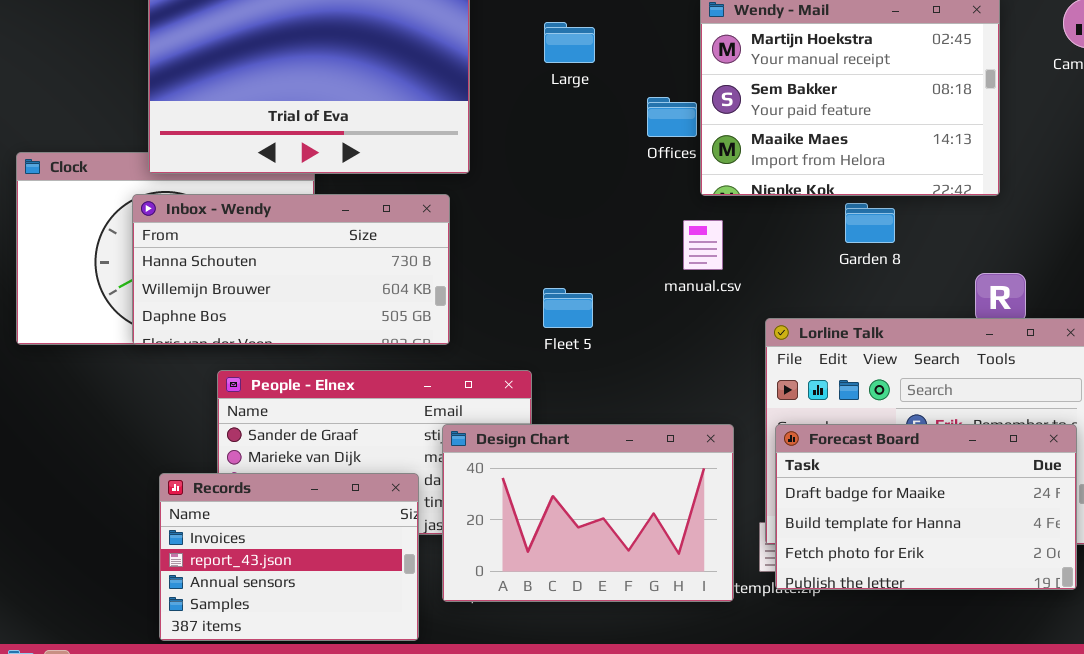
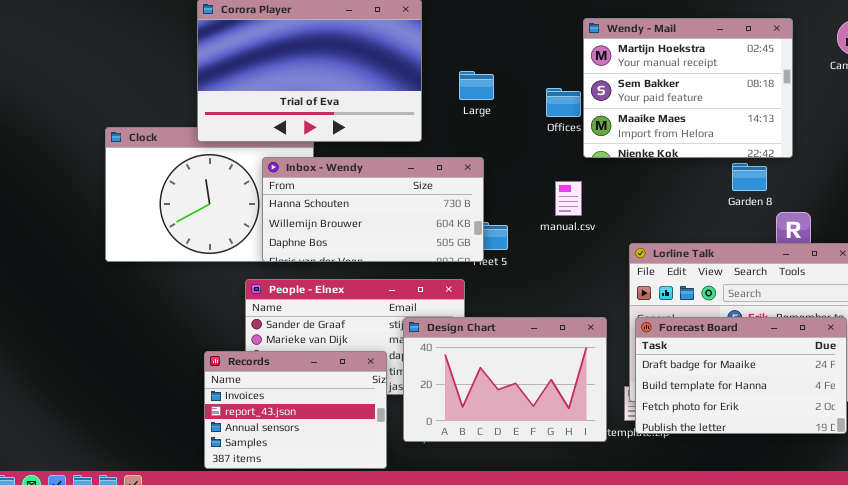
Large: [544,22,595,63] -> [459,71,494,100], moved
Inbox - Wendy: [132,194,450,345] -> [262,157,484,262], moved
Garden 8: [845,203,895,243] -> [732,163,767,191], moved
manual.csv: [683,220,723,270] -> [555,181,582,216], moved

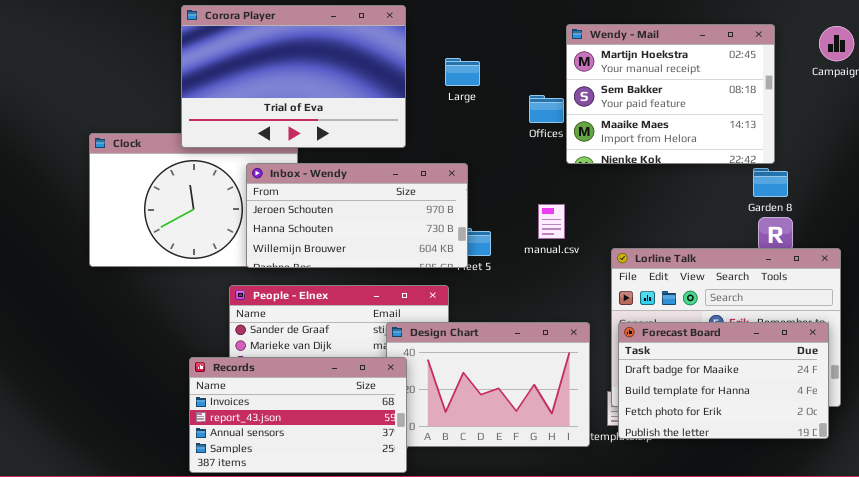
Large: [459,71,494,100] -> [445,58,480,86], moved
Inbox - Wendy: [262,157,484,262] -> [246,163,468,268], scrolled up 1 row
Garden 8: [732,163,767,191] -> [753,168,788,197], moved
manual.csv: [555,181,582,216] -> [538,204,565,239], moved
Records: [204,351,387,469] -> [189,357,407,473], resized

